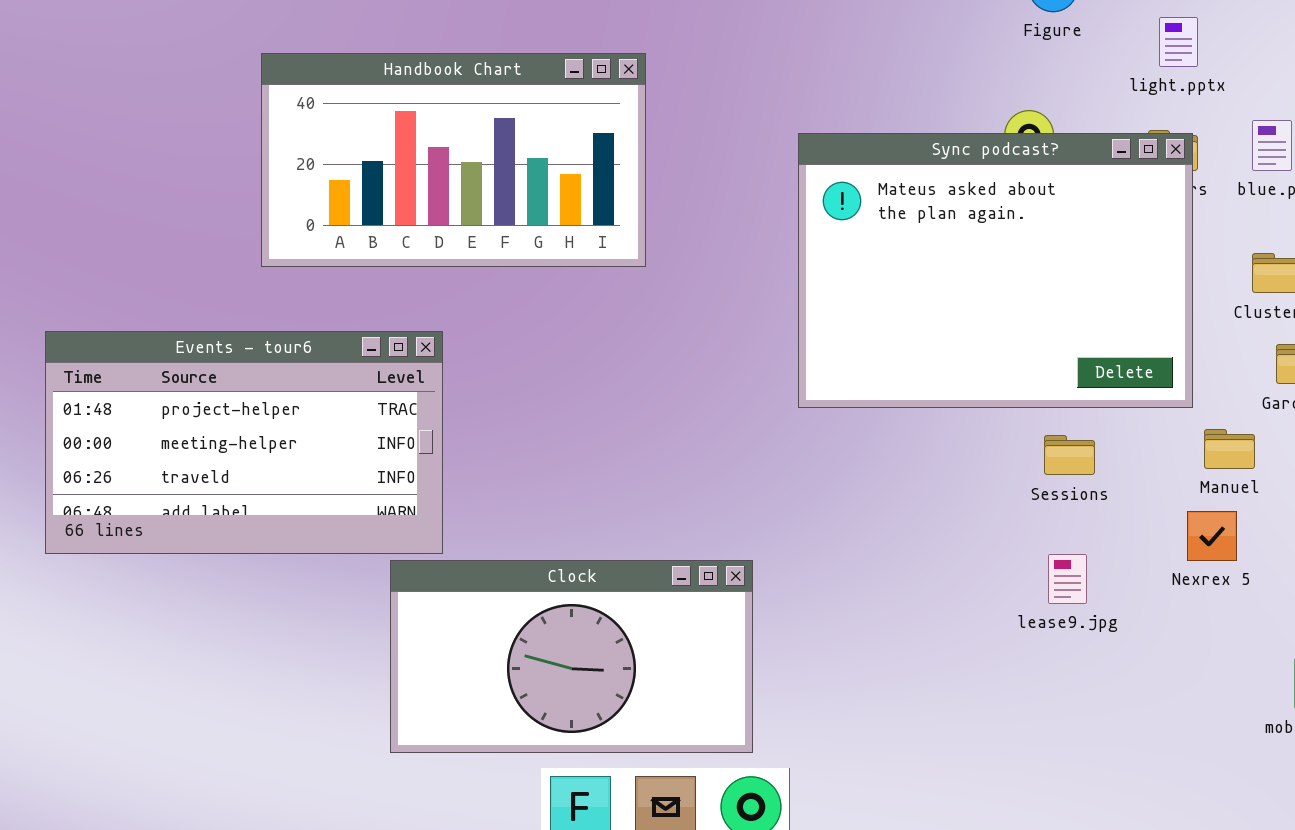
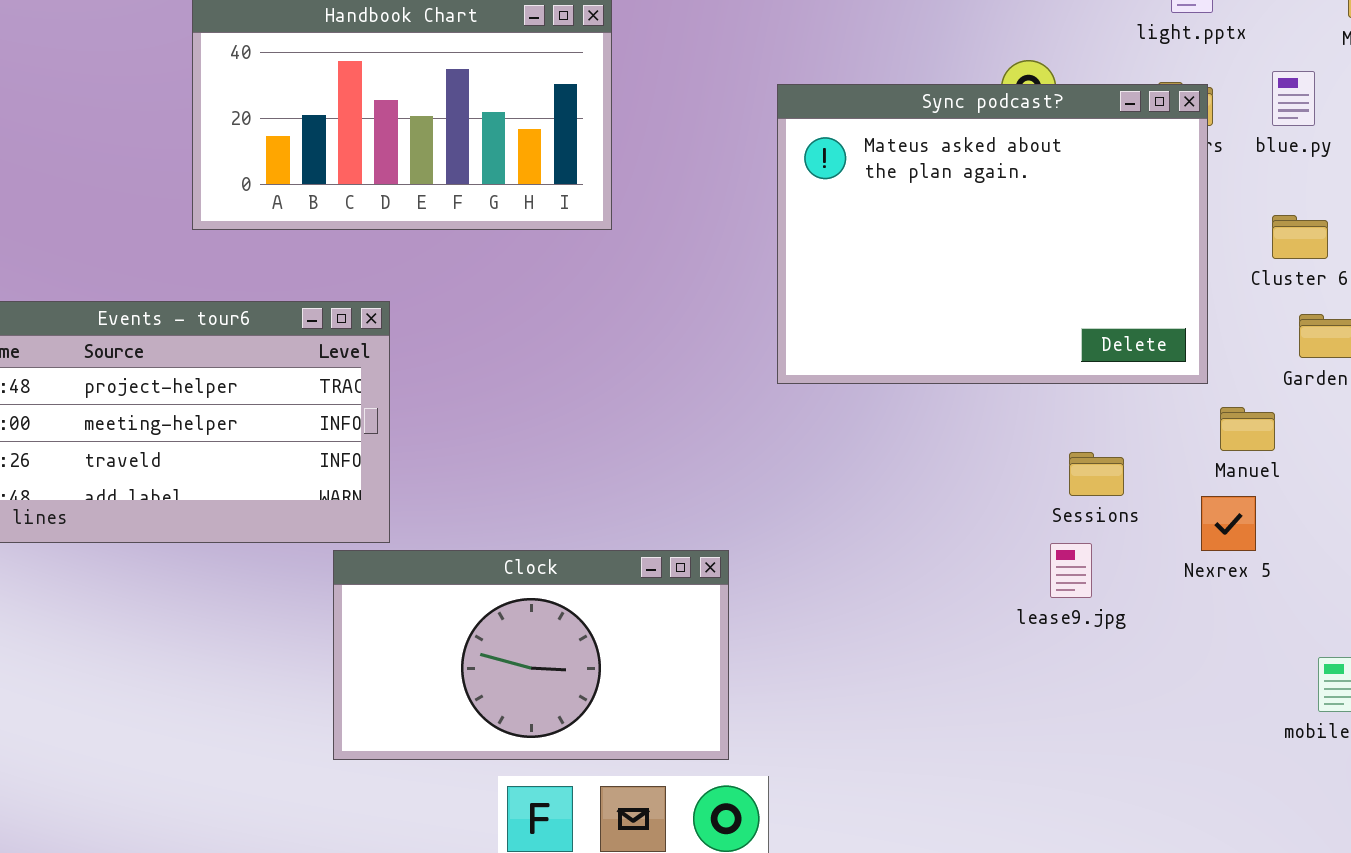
Sessions: [1044,435,1095,475] -> [1069,452,1124,496], moved

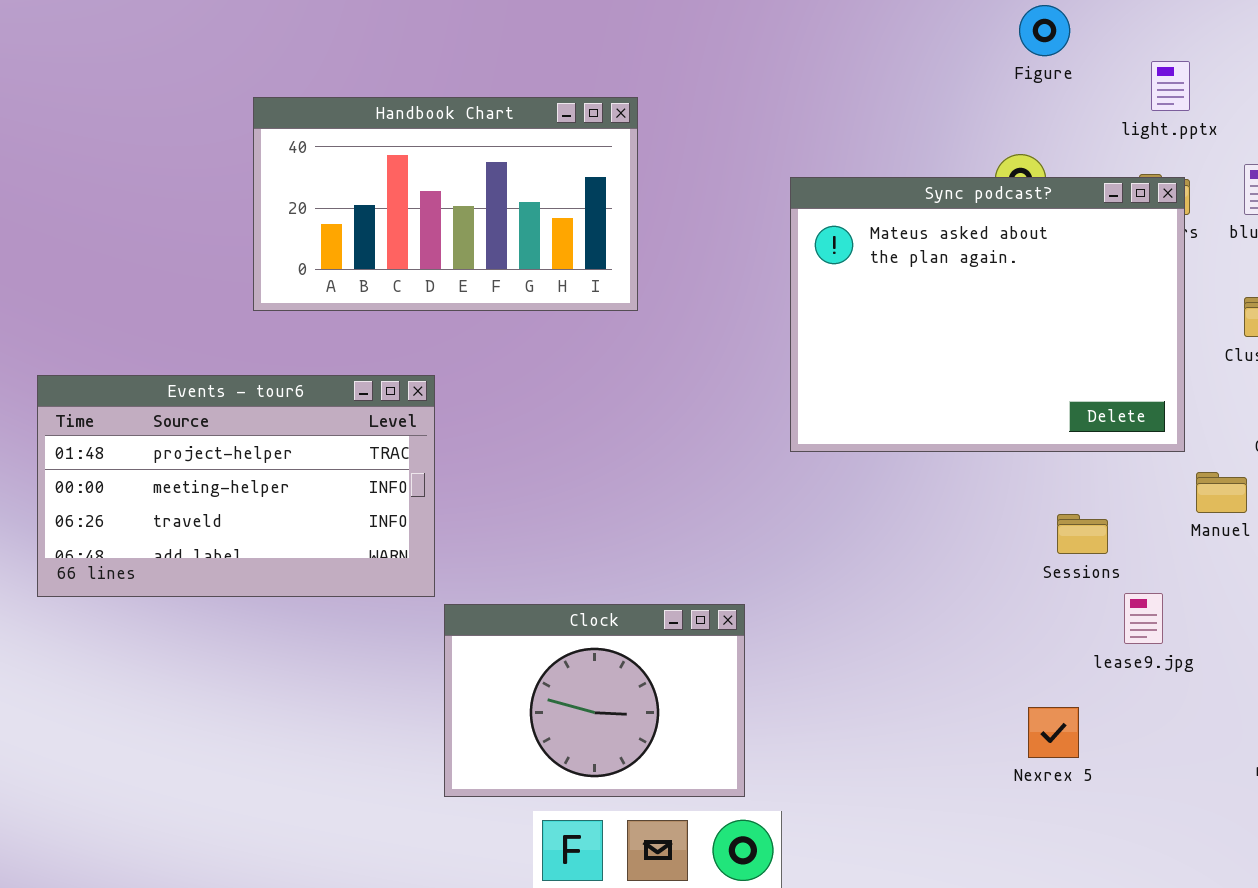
Nexrex 5: [1201,496,1256,551] -> [1028,707,1079,758], moved
lease9.jpg: [1050,543,1092,598] -> [1124,593,1163,644], moved
Clock: [333,550,729,760] -> [444,604,745,797], resized

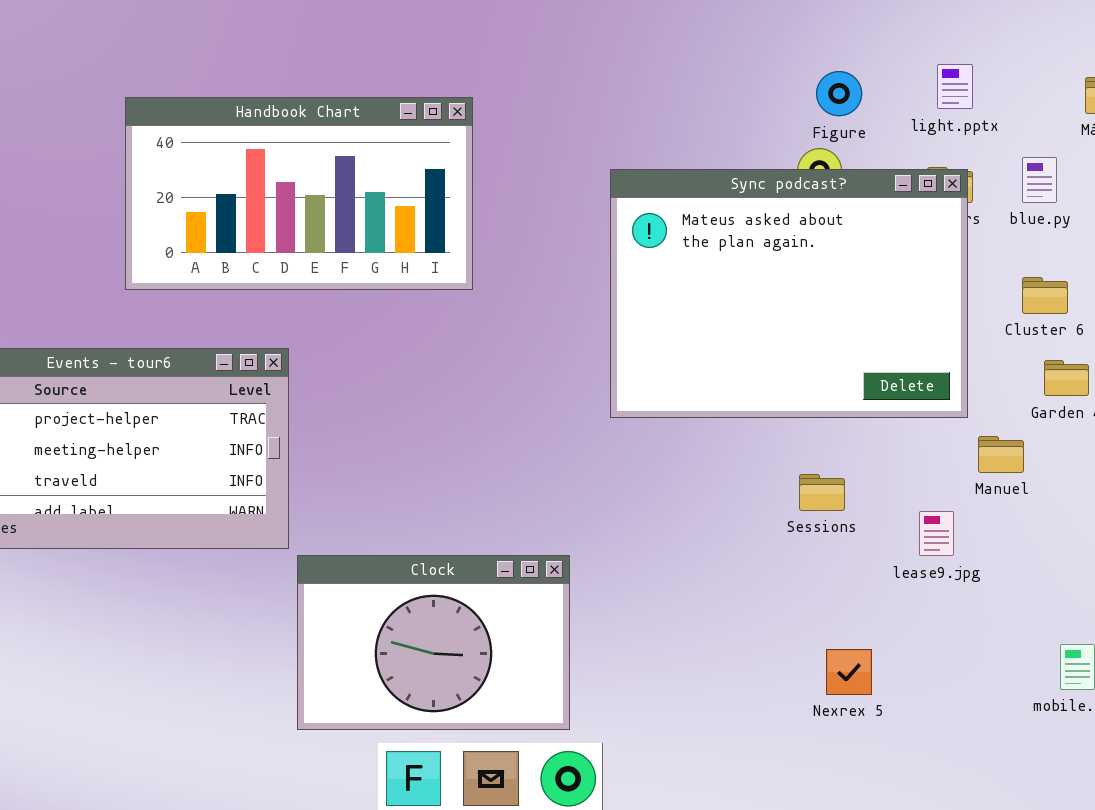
Figure: [1019,5,1070,56] -> [816,71,862,116], moved
Sessions: [1057,514,1108,554] -> [799,474,845,511], moved
lease9.jpg: [1124,593,1163,644] -> [919,511,954,556], moved

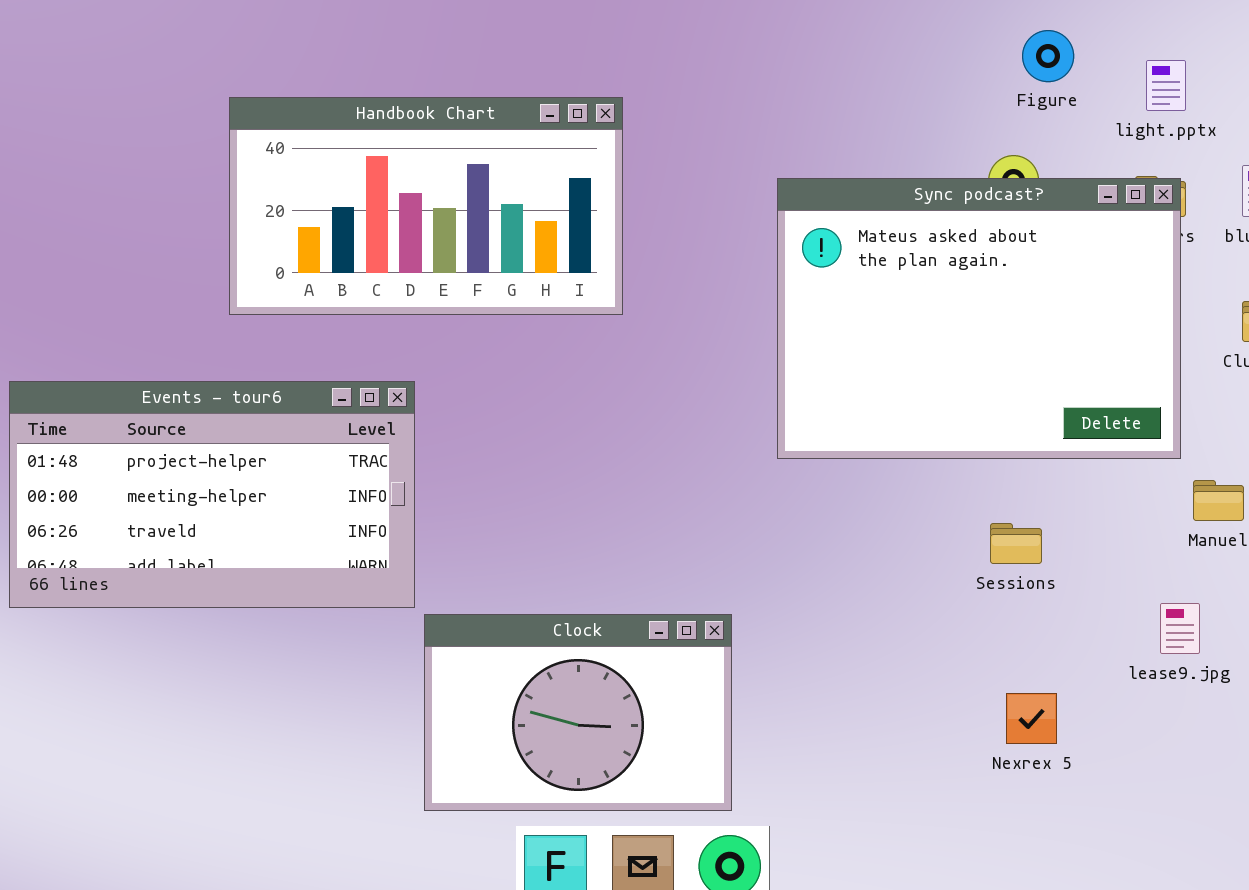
Figure: [816,71,862,116] -> [1022,30,1074,82], moved
lease9.jpg: [919,511,954,556] -> [1160,603,1200,654], moved
Nexrex 5: [826,649,872,695] -> [1006,693,1057,744], moved

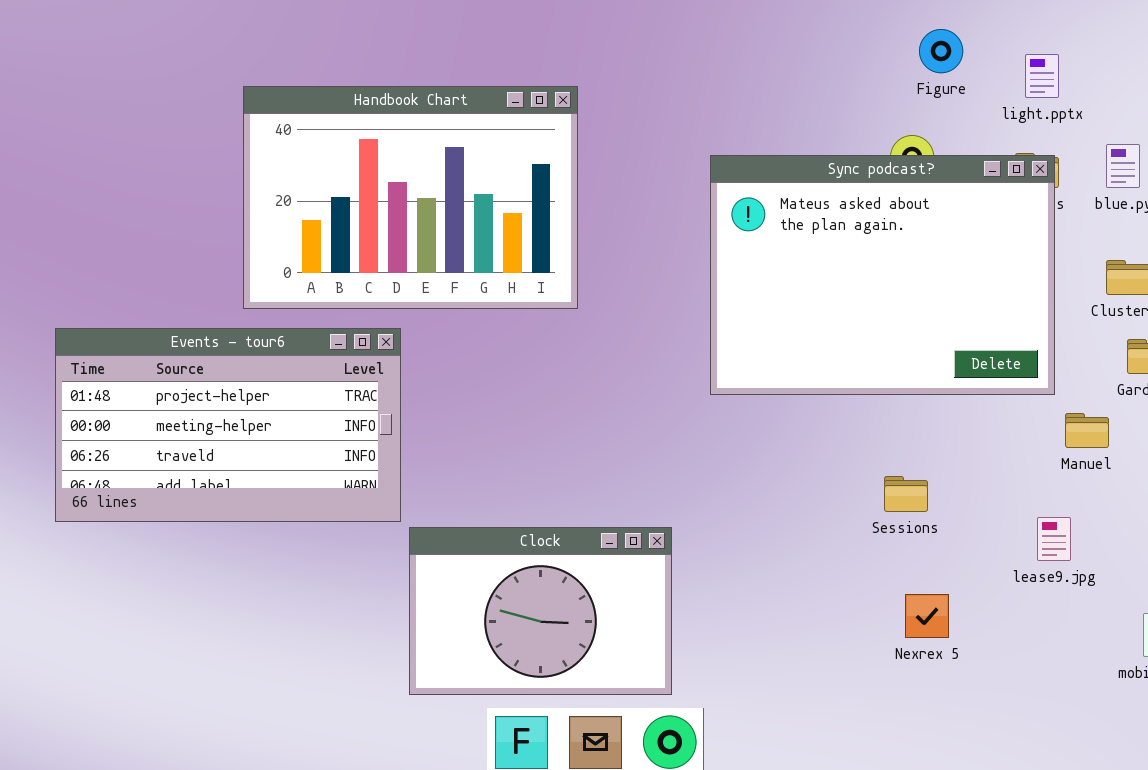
Handbook Chart: [229,97,623,315] -> [243,86,578,309], resized
Sessions: [990,523,1042,564] -> [884,476,928,512], moved

